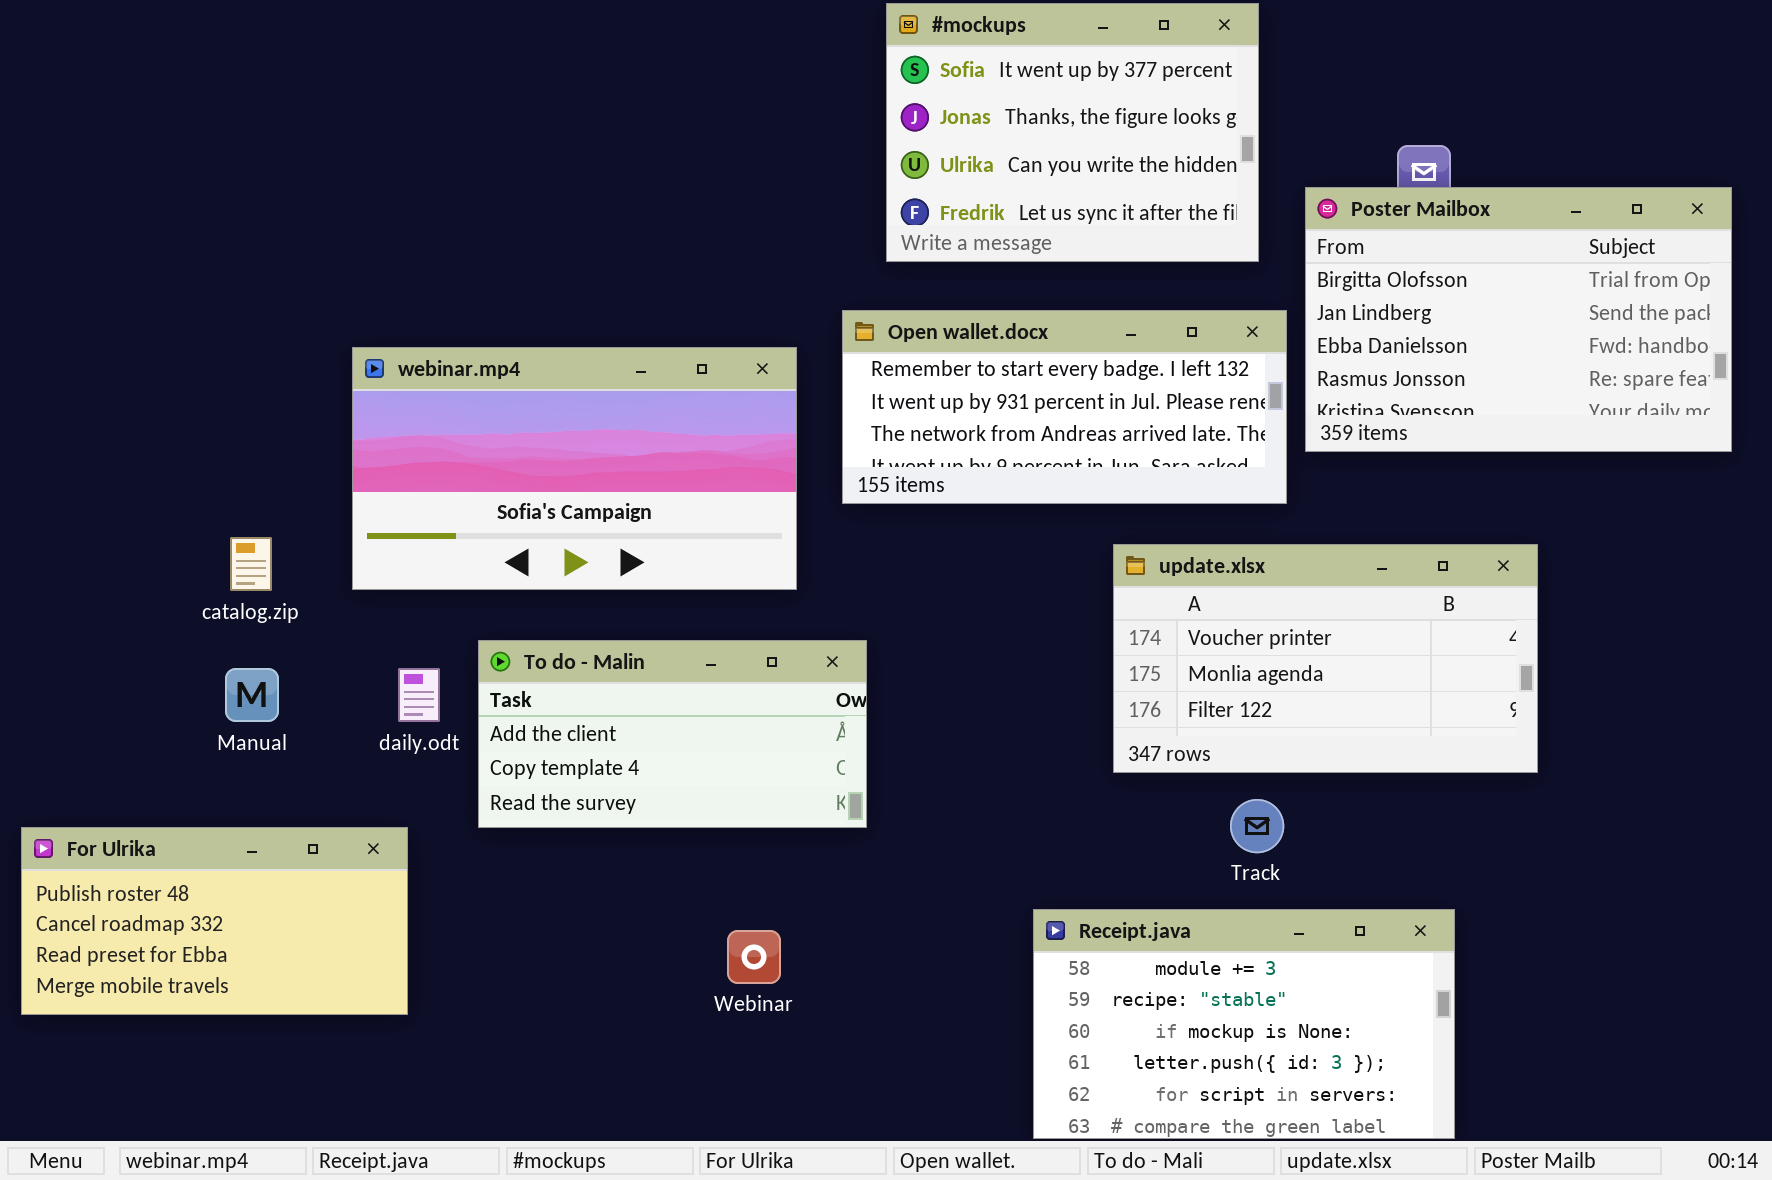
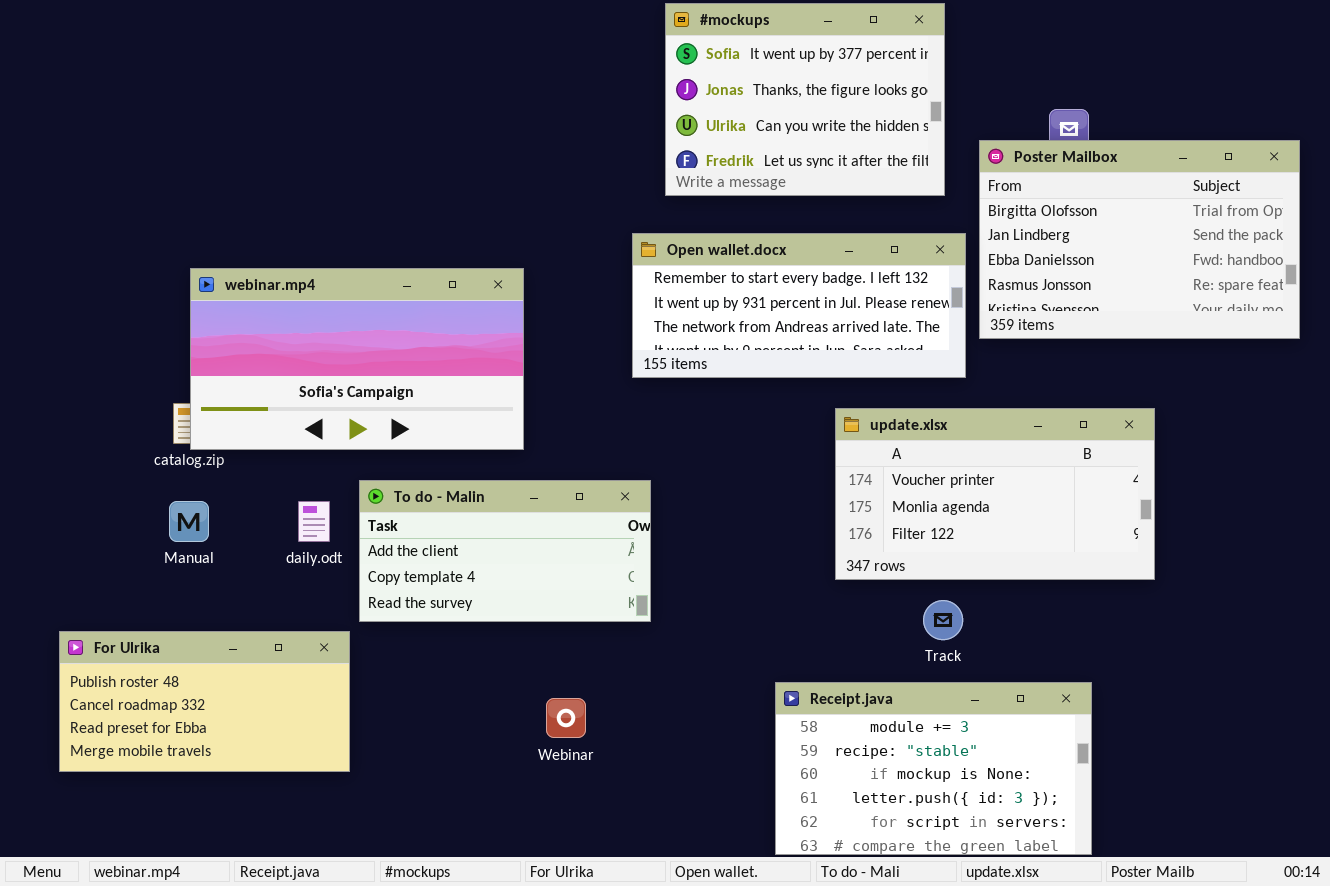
webinar.mp4: [352,347,797,590] -> [190,268,524,450], moved
For Ulrika: [21,827,408,1015] -> [59,631,350,772], moved

